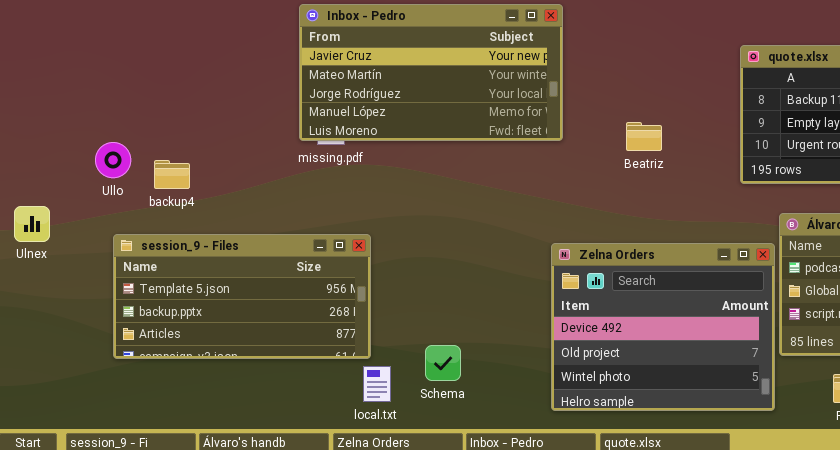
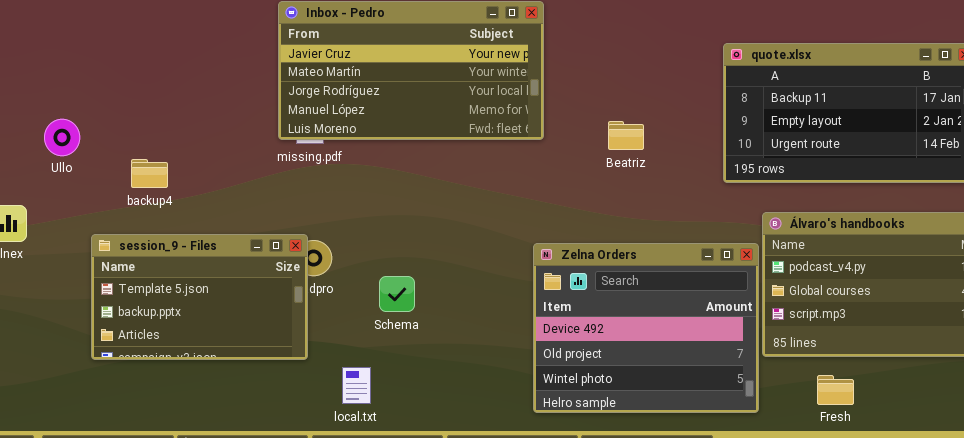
Ullo: [95,142,131,178] -> [44,119,80,156], moved
session_9 - Files: [113,234,371,359] -> [91,234,308,360], resized
Schema: [425,345,461,381] -> [379,276,415,312], moved

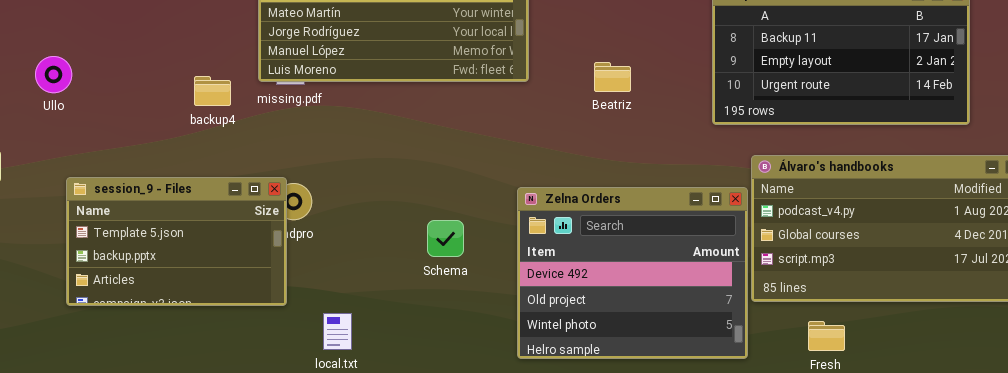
Ullo: [44,119,80,156] -> [35,56,72,93], moved
backup4: [131,159,168,188] -> [194,76,231,106], moved
Schema: [379,276,415,312] -> [427,220,464,257], moved

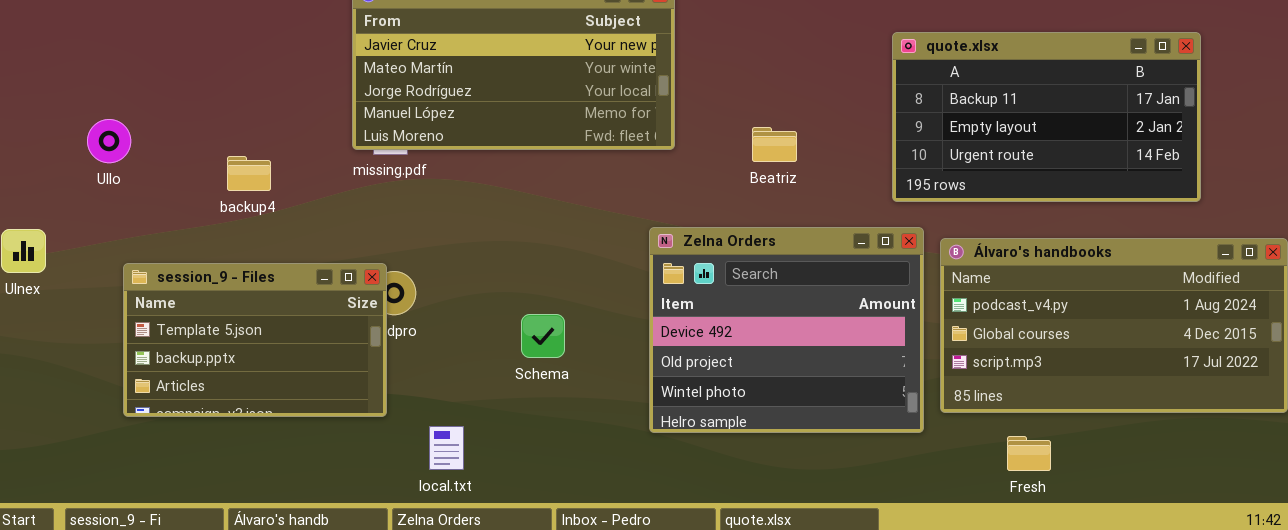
backup4: [194,76,231,106] -> [227,156,271,191], moved
Zelna Orders: [517,187,748,359] -> [649,227,924,433], moved
Schema: [427,220,464,257] -> [521,314,565,358], moved

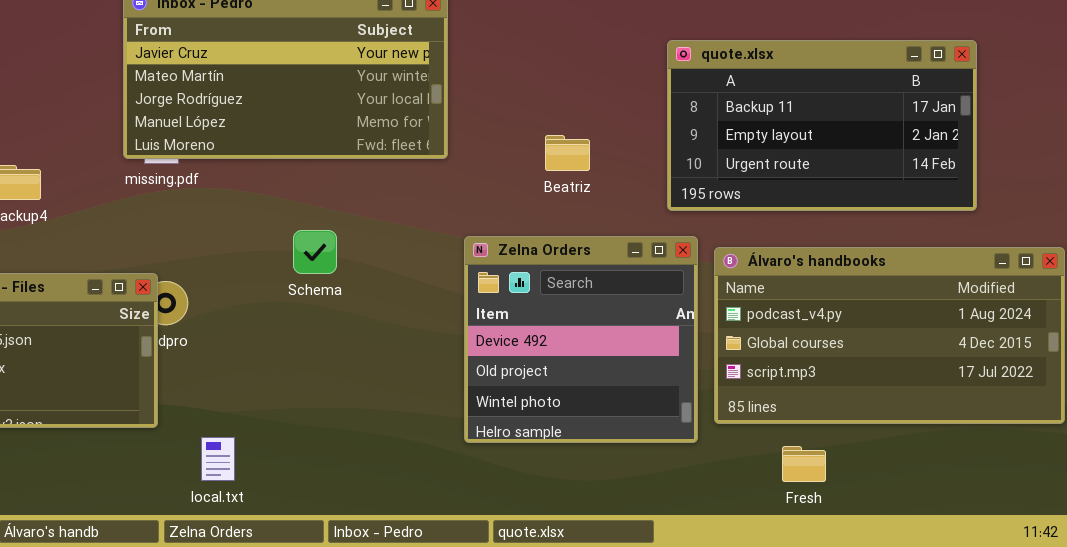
Beatriz: [752,127,797,162] -> [545,135,590,171], moved
Zelna Orders: [649,227,924,433] -> [464,236,698,443], resized
Schema: [521,314,565,358] -> [293,230,337,274], moved

